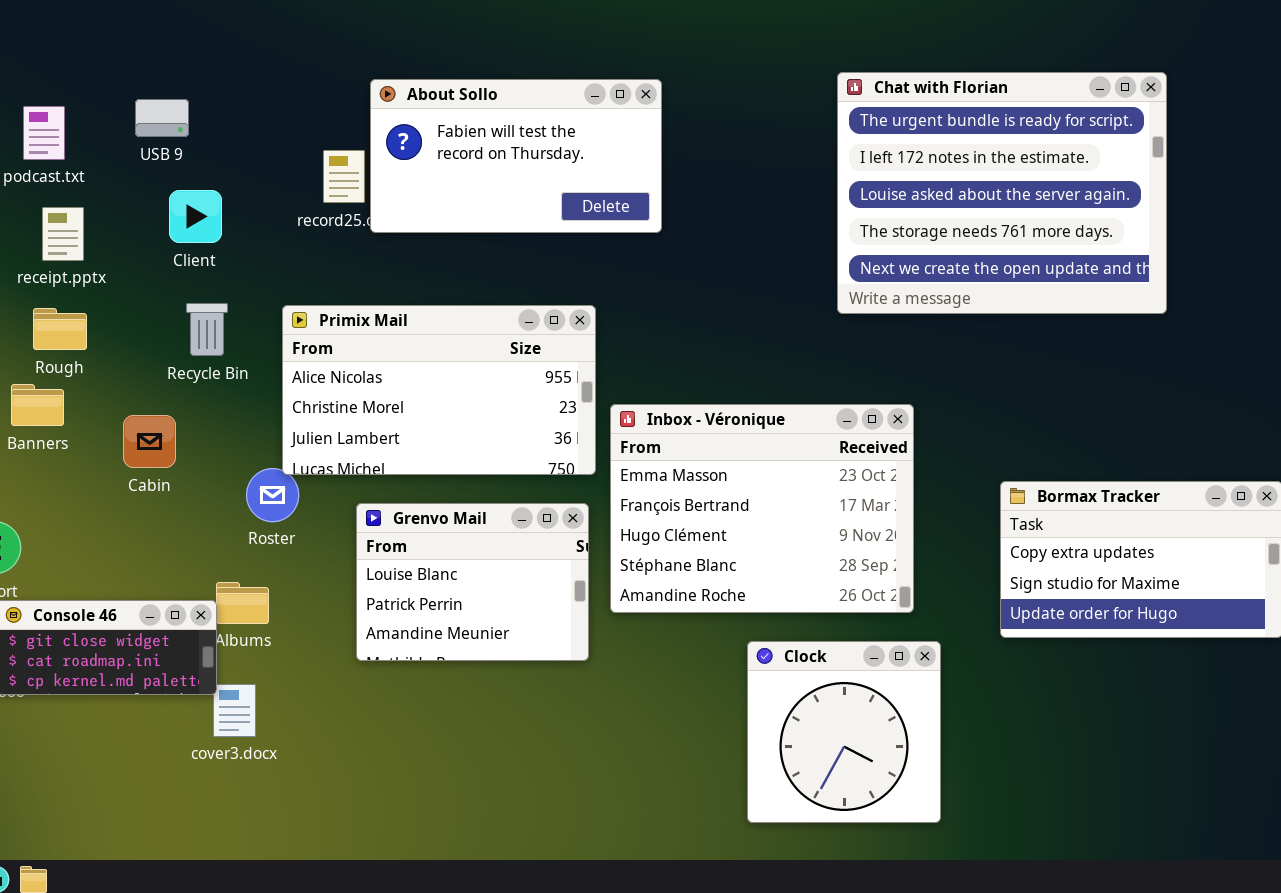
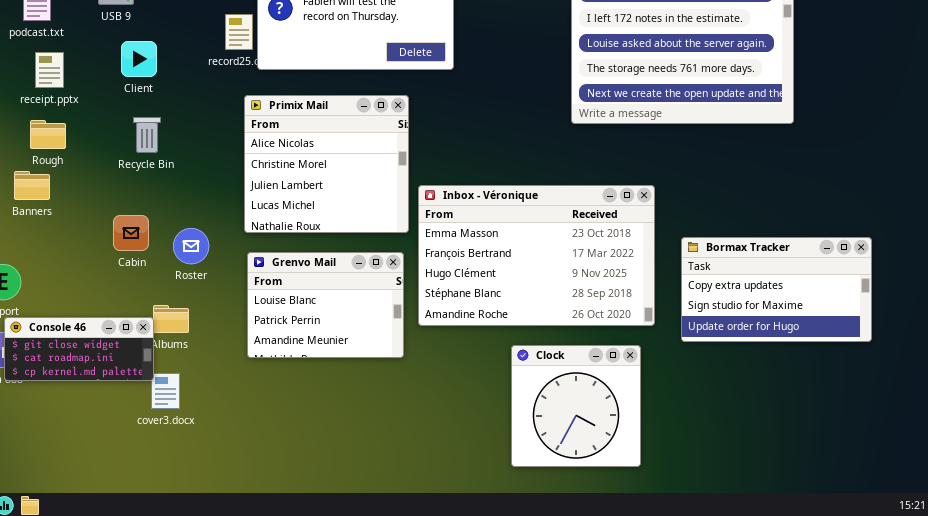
Primix Mail: [282,305,596,475] -> [244,95,409,233], resized
Inbox - Véronique: [610,404,914,613] -> [418,185,655,326], resized
Cabin: [123,415,176,468] -> [113,215,149,251], moved

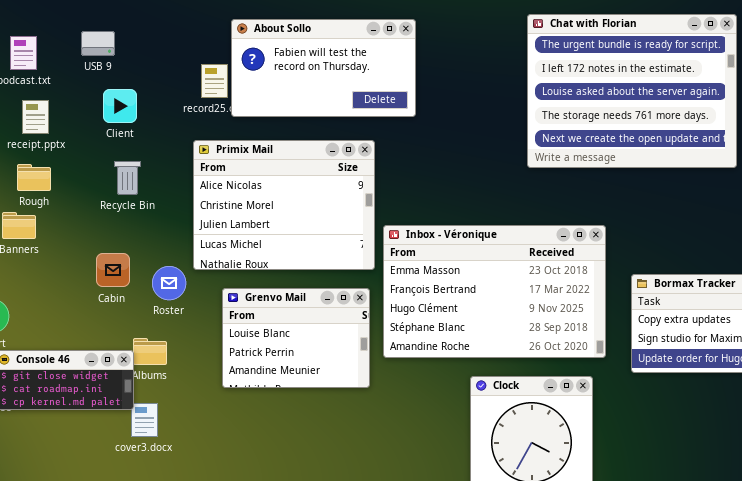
Primix Mail: [244,95,409,233] -> [193,140,375,270], resized

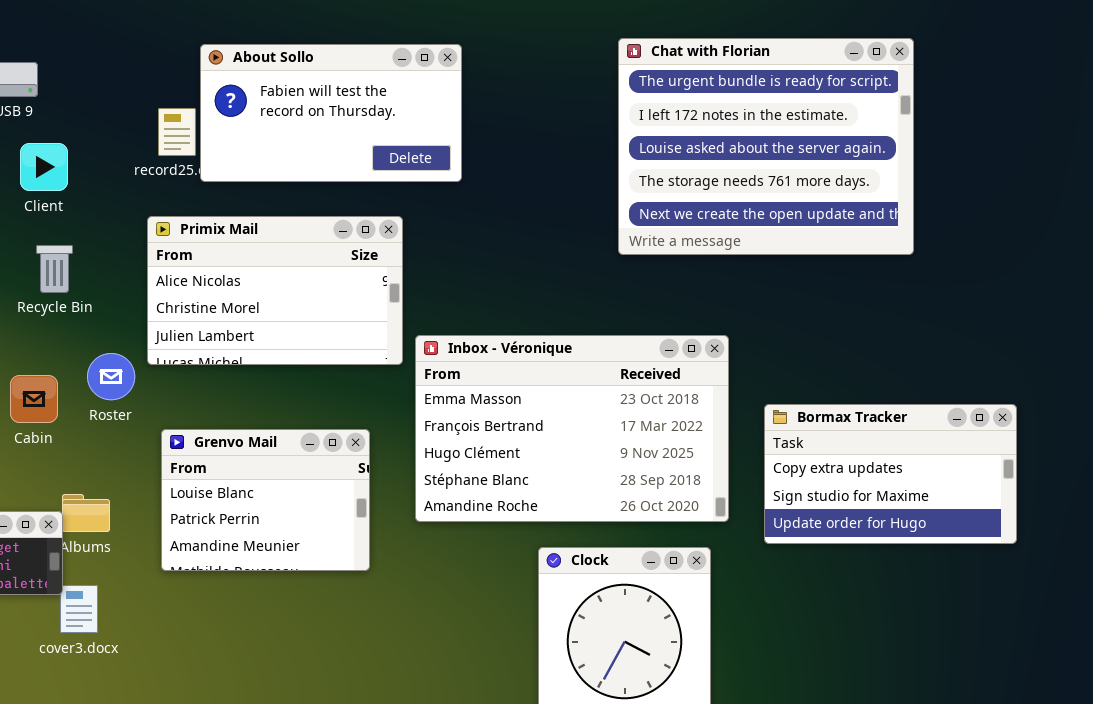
Primix Mail: [193,140,375,270] -> [147,216,403,365], resized
Roster: [152,266,186,300] -> [87,353,135,400], moved
Grenvo Mail: [222,288,370,388] -> [161,429,370,571], moved

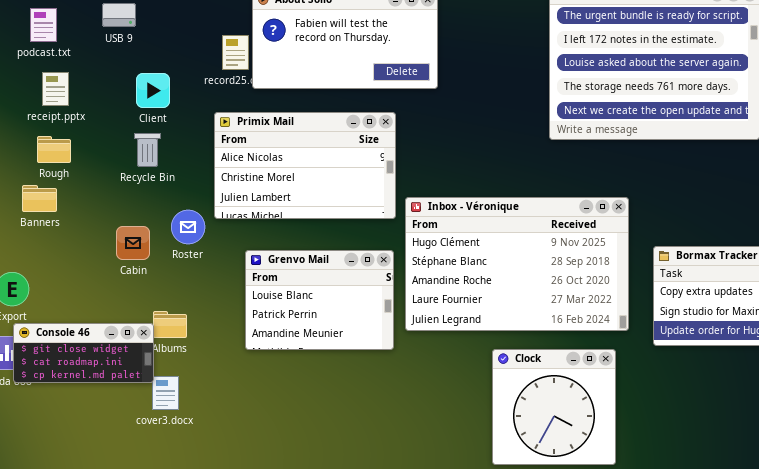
Client: [20,143,68,191] -> [136,73,170,108], moved
Inbox - Véronique: [415,335,729,522] -> [405,197,629,331], scrolled down 2 rows
Grenvo Mail: [161,429,370,571] -> [245,250,394,350], moved

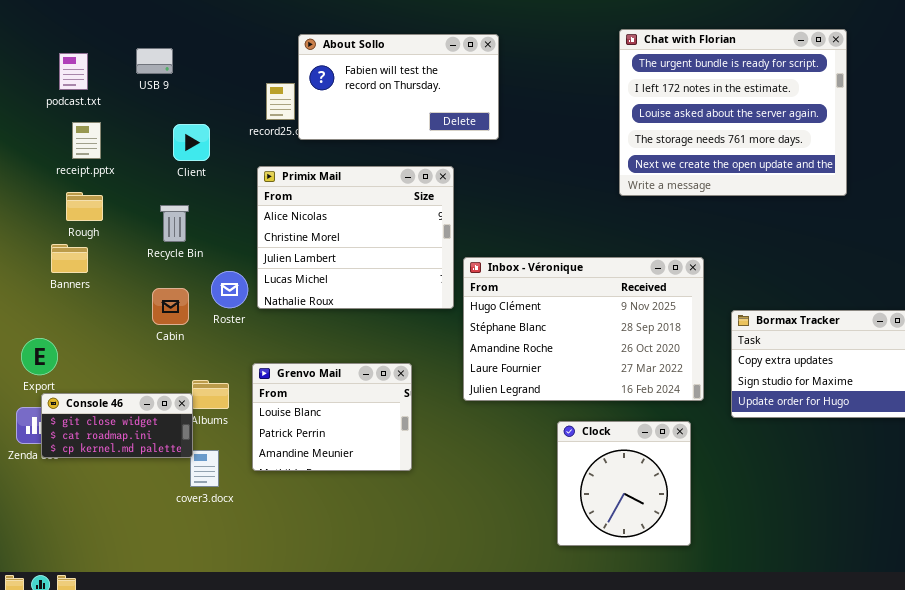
Primix Mail: [214,112,396,219] -> [257,166,454,309], resized
Recycle Bin: [134,133,161,167] -> [160,205,189,242], moved
Grenvo Mail: [245,250,394,350] -> [252,363,412,471], moved

